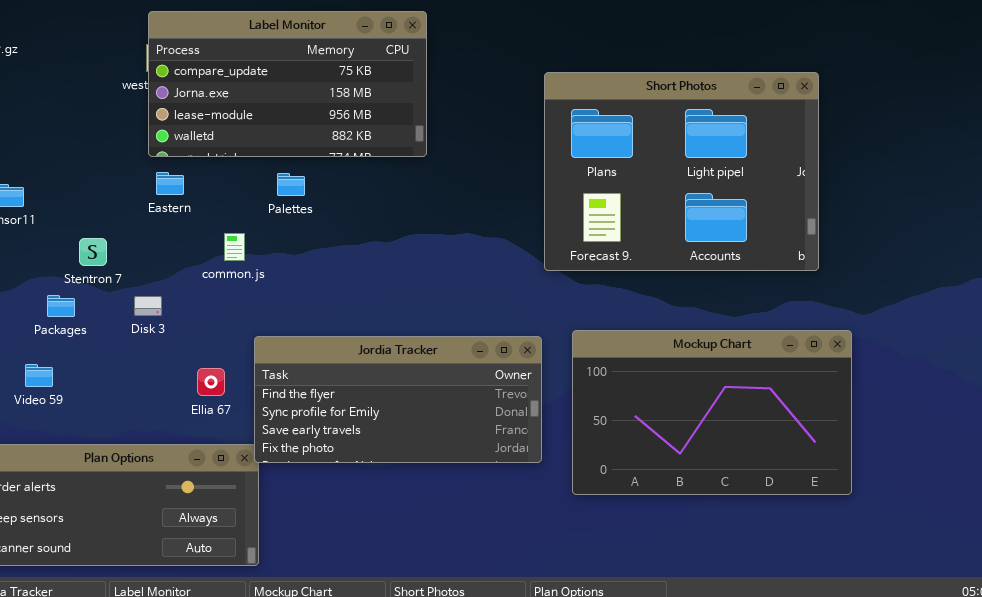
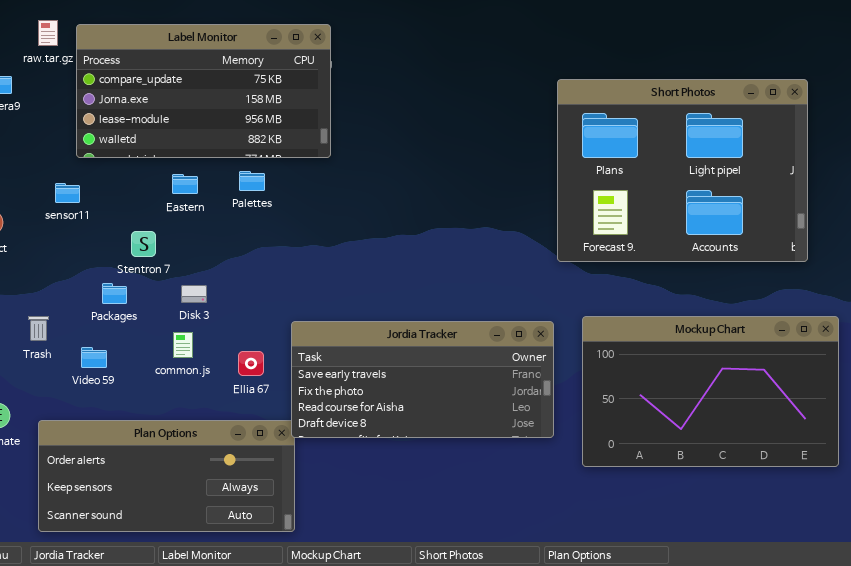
Label Monitor: [148,11,427,157] -> [76,24,331,158], moved
Eastern: [156,172,184,195] -> [172,174,198,194], moved
Palettes: [277,173,305,196] -> [239,171,265,191], moved
common.js: [224,233,245,261] -> [173,332,193,358], moved
Jordia Tracker: [254,336,542,463] -> [291,321,554,438], scrolled down 2 rows

